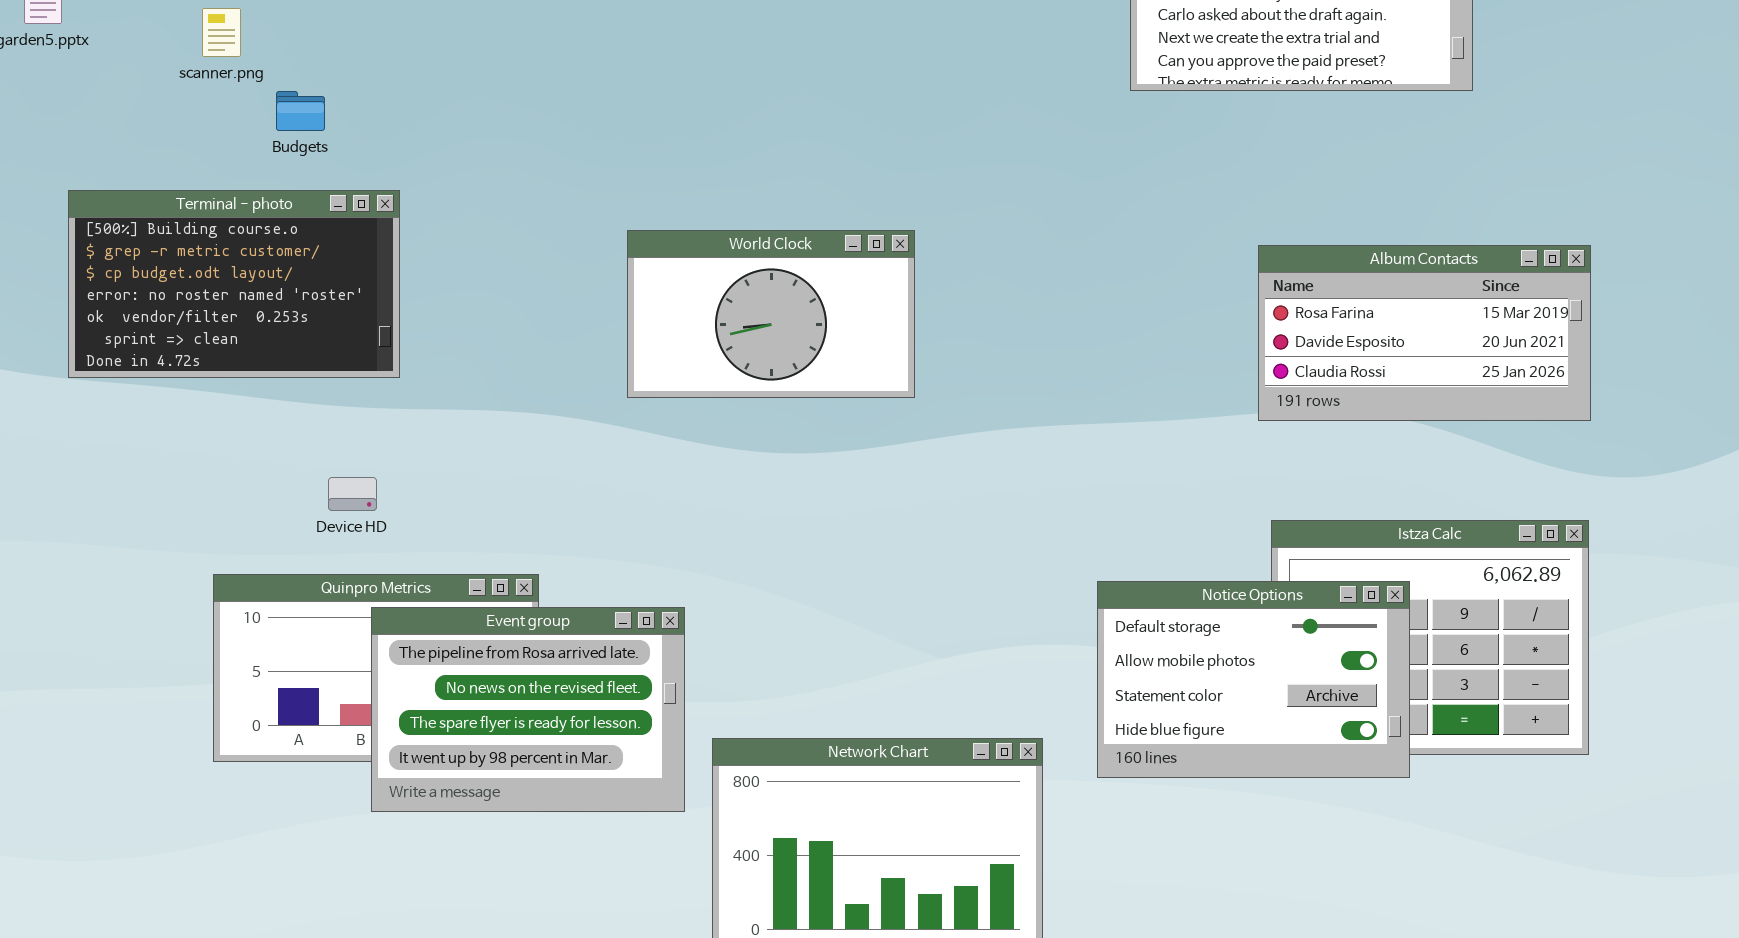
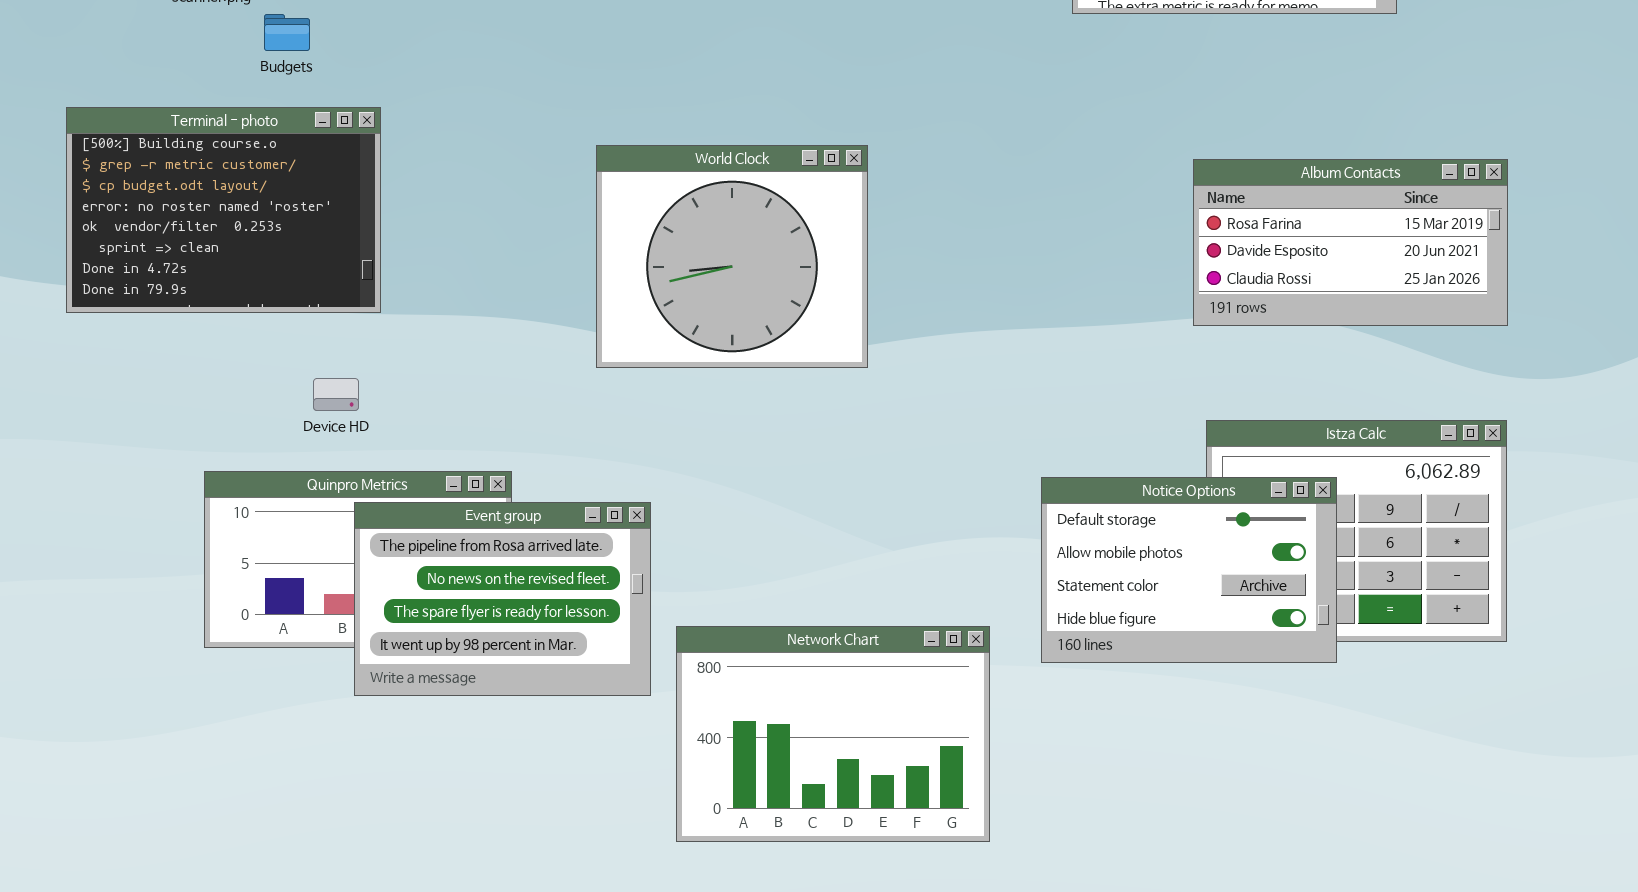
Terminal - photo: [68,190,400,378] -> [66,107,381,313], resized
World Clock: [627,230,915,398] -> [596,145,868,368], resized

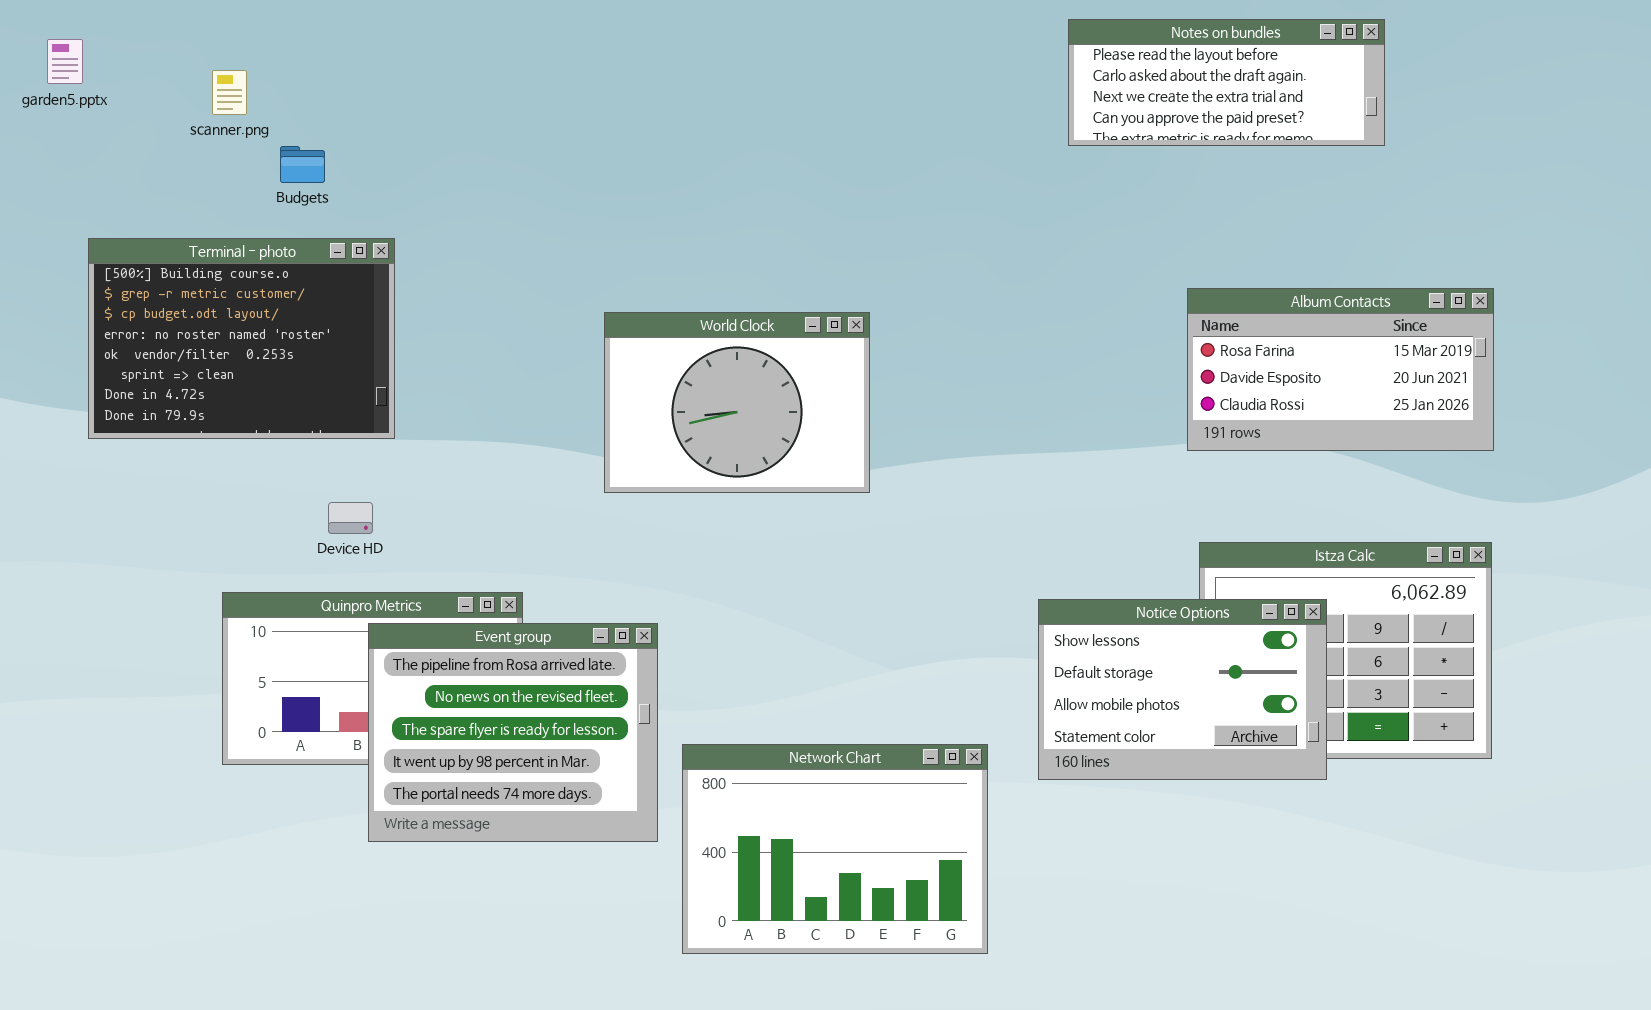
World Clock: [596,145,868,368] -> [604,312,870,493], resized
Notice Options: [1041,477,1337,663] -> [1038,599,1327,780], scrolled up 1 row
Event group: [354,502,651,696] -> [368,623,658,842], resized

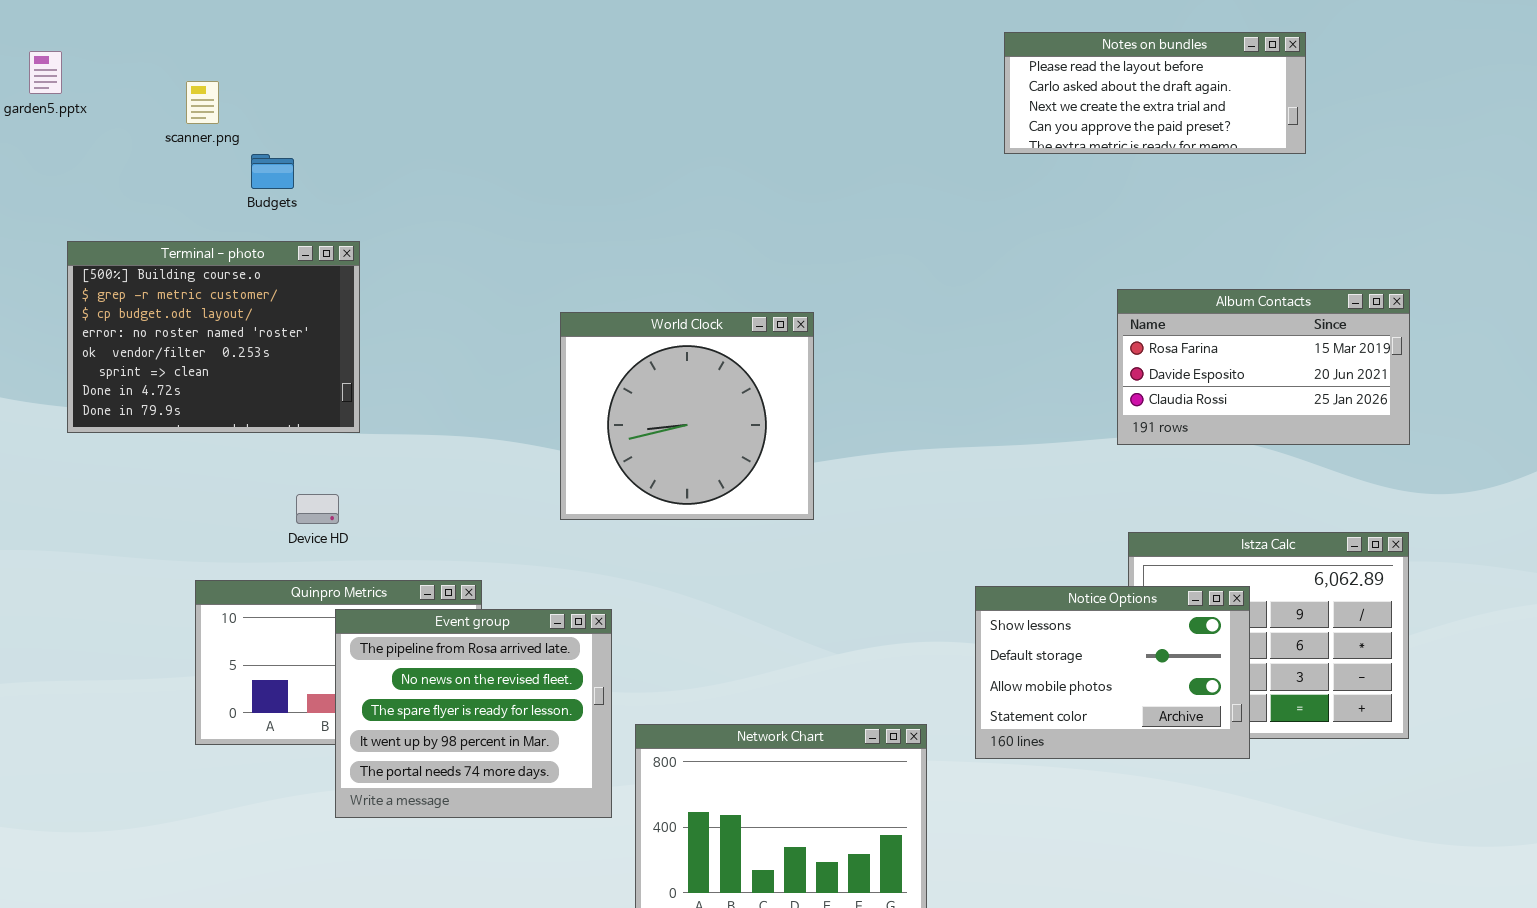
World Clock: [604,312,870,493] -> [560,312,814,520], resized

